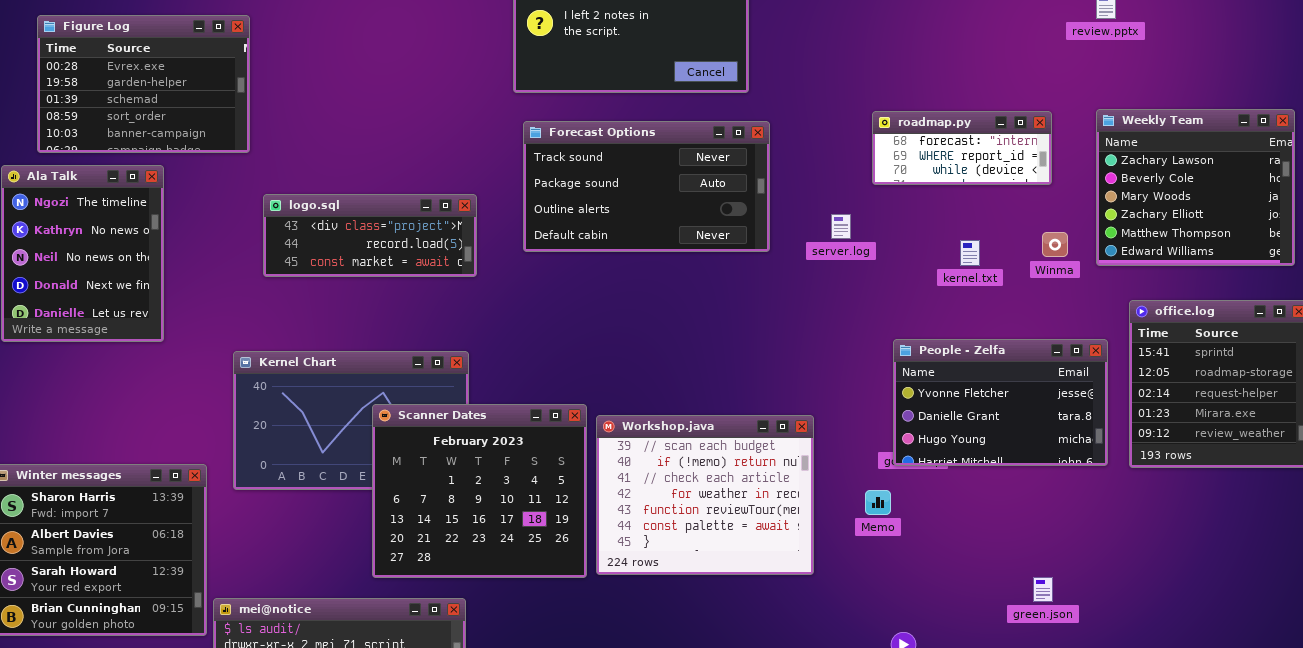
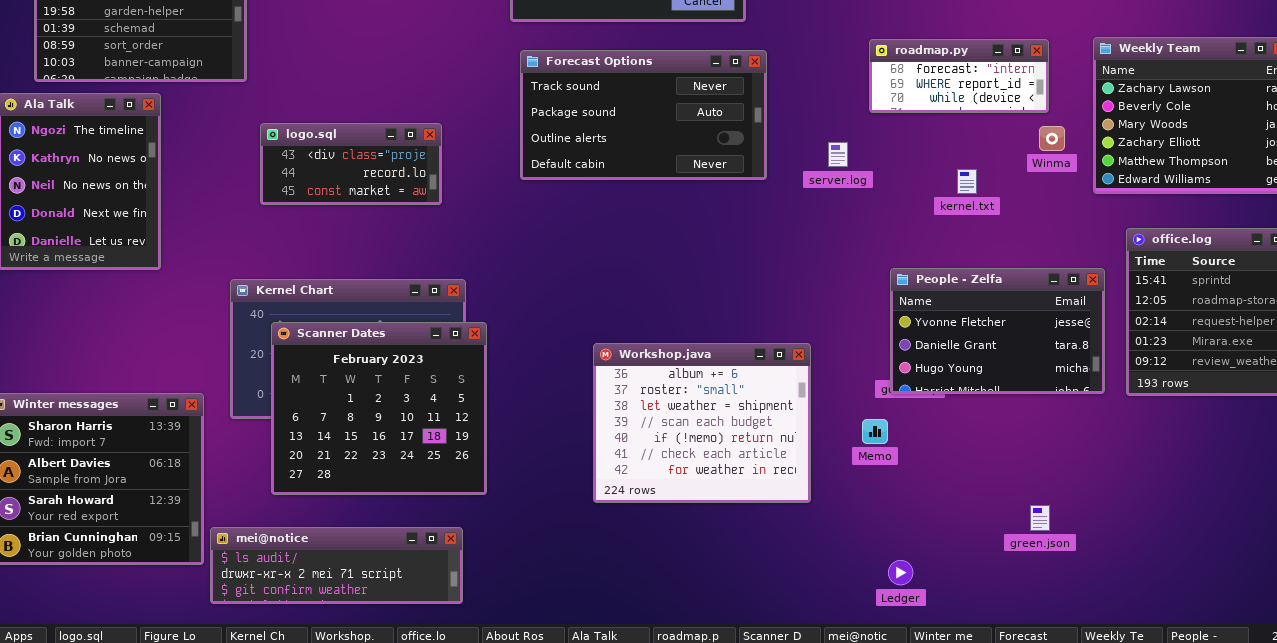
logo.sql: [263,194,477,277] -> [260,123,442,205], resized
Winma: [1042,232,1068,257] -> [1039,126,1065,151], moved
Scanner Dates: [372,404,587,578] -> [271,322,487,495], moved
Workshop.java: [596,415,814,575] -> [593,343,811,503], scrolled up 3 rows

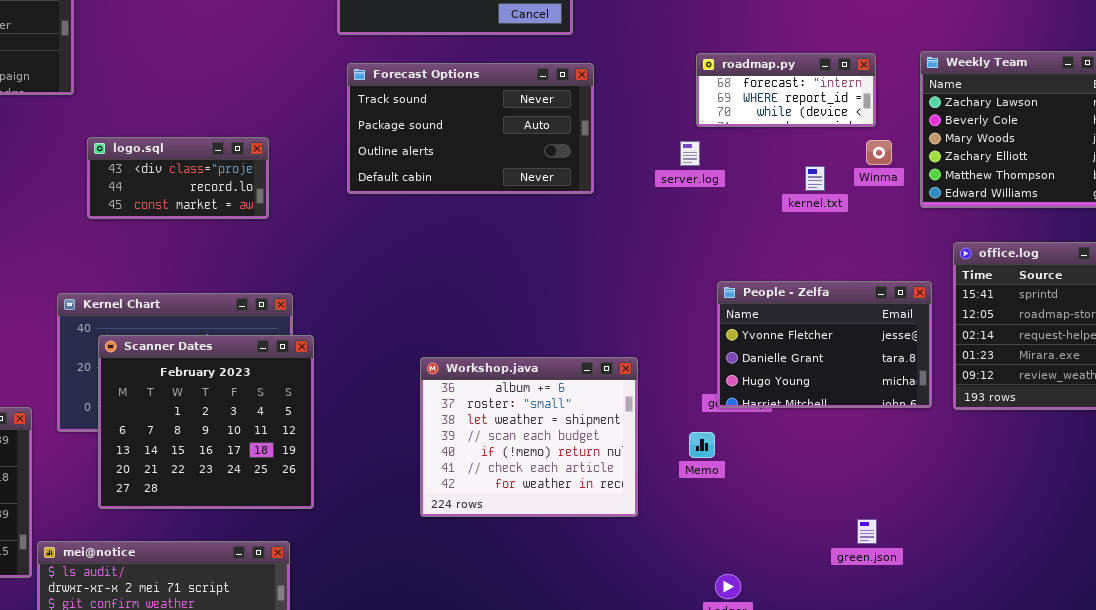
server.log: [828,142,848,167] -> [680,141,700,166], moved
kernel.txt: [957,169,977,194] -> [805,166,825,191], moved

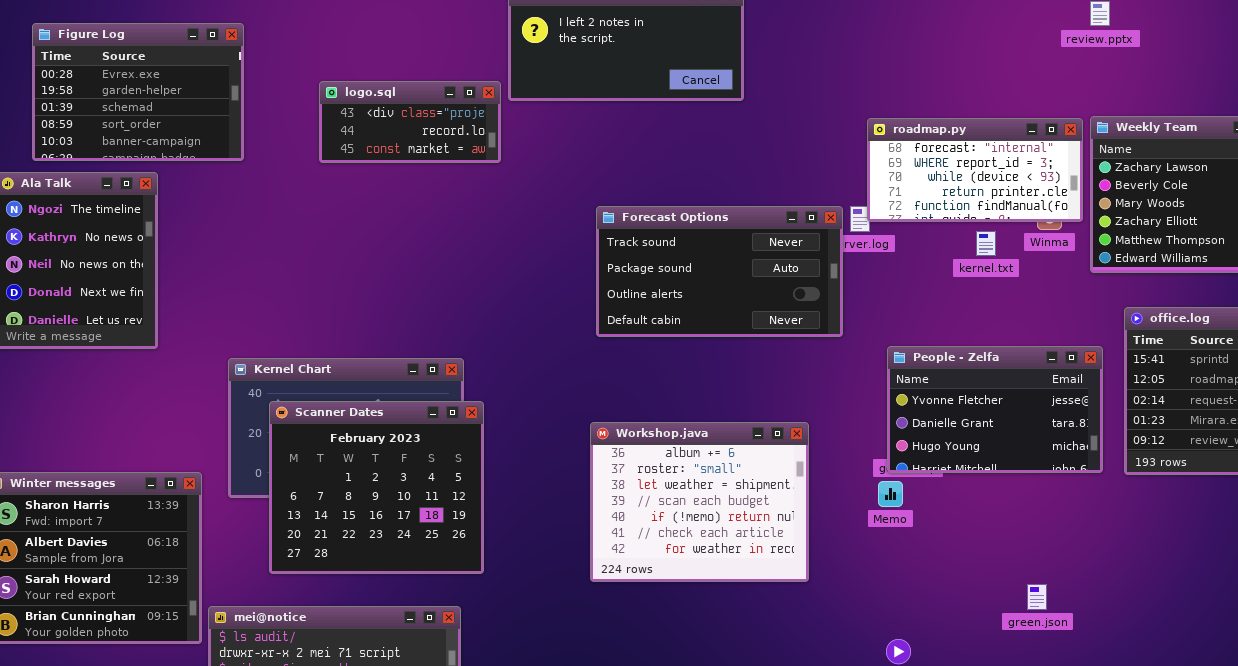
roadmap.py: [696,53,876,127] -> [867,118,1083,222], resized
Forecast Options: [347,63,594,194] -> [596,206,843,337], moved
logo.sql: [87,137,269,219] -> [319,81,501,163], moved
Memo: [689,432,715,458] -> [878,481,903,507], moved

